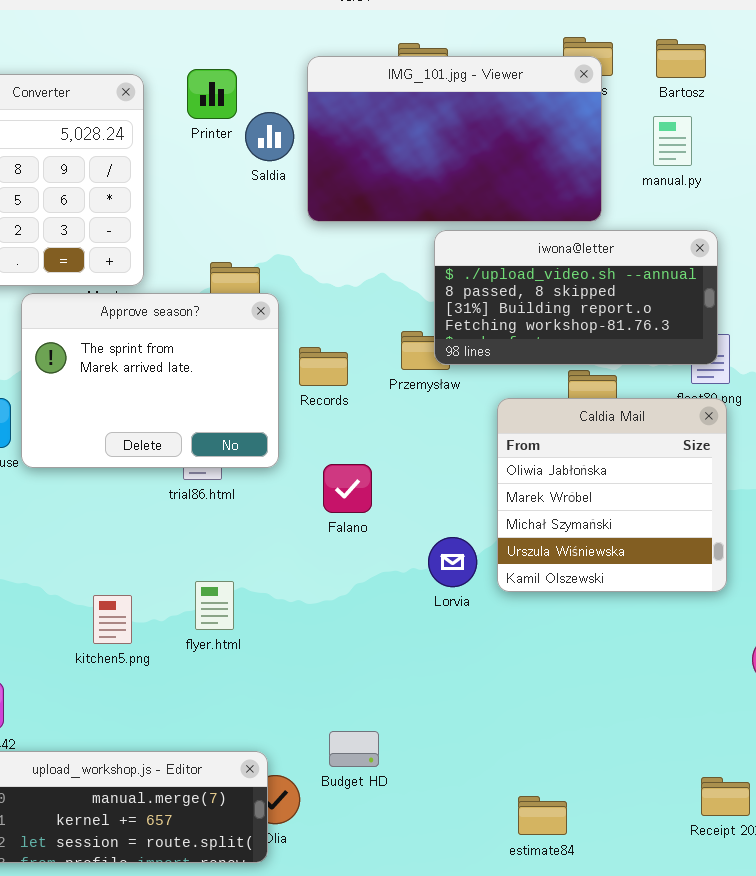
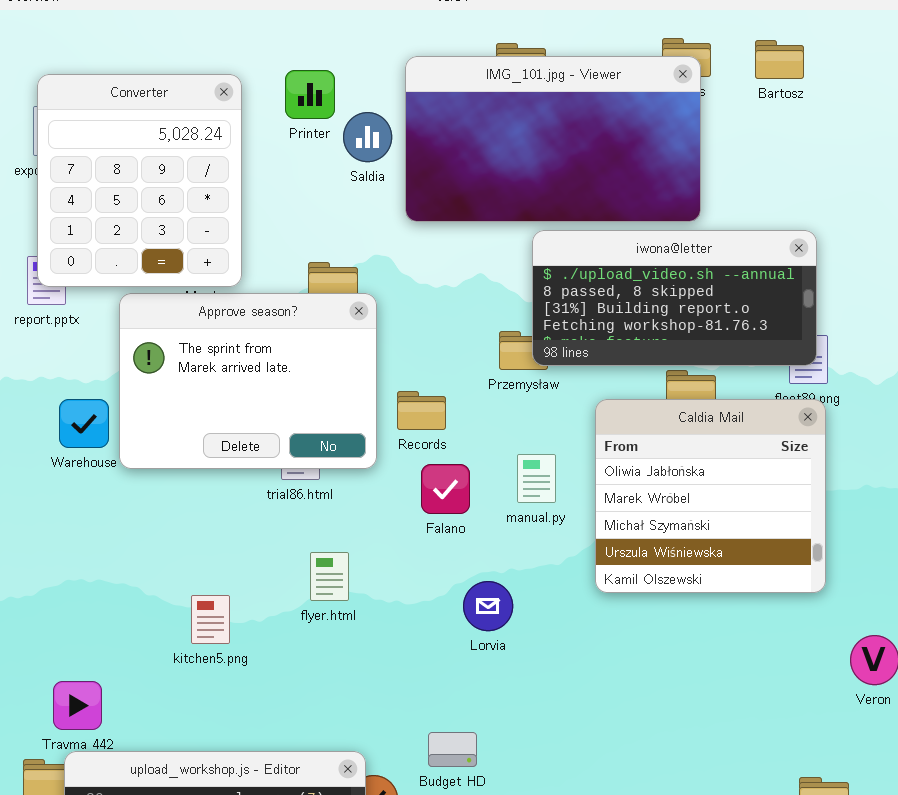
manual.py: [653,116,692,166] -> [517,454,556,503], moved
Records: [299,347,348,386] -> [397,391,446,430], moved
Lorvia: [428,537,477,587] -> [463,581,513,631], moved
flyer.html: [195,581,234,630] -> [310,552,349,601], moved

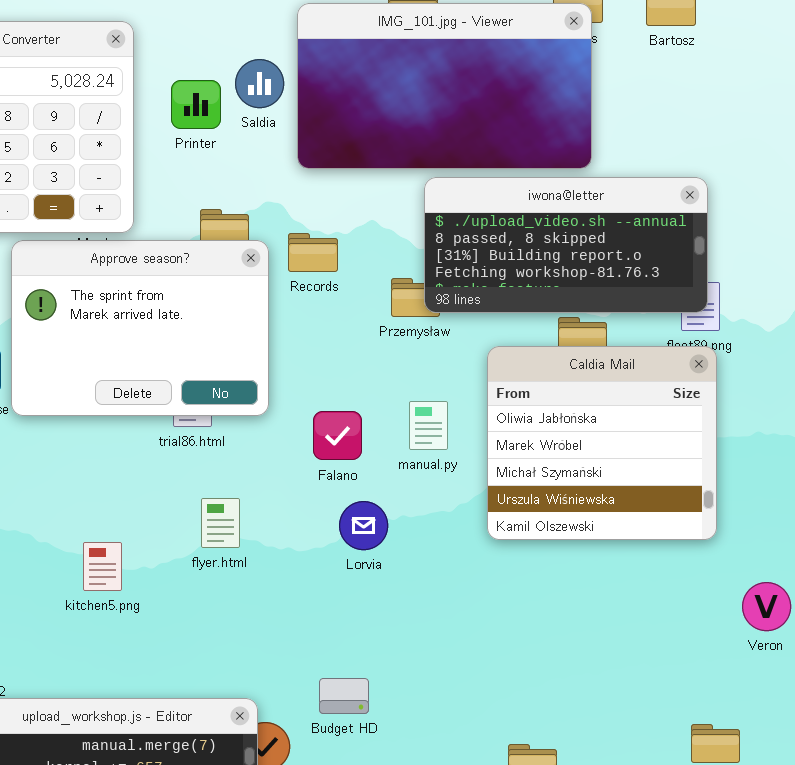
Printer: [285,70,335,119] -> [171,80,221,129], moved
Records: [397,391,446,430] -> [288,233,338,272], moved
Lorvia: [463,581,513,631] -> [339,501,388,550], moved

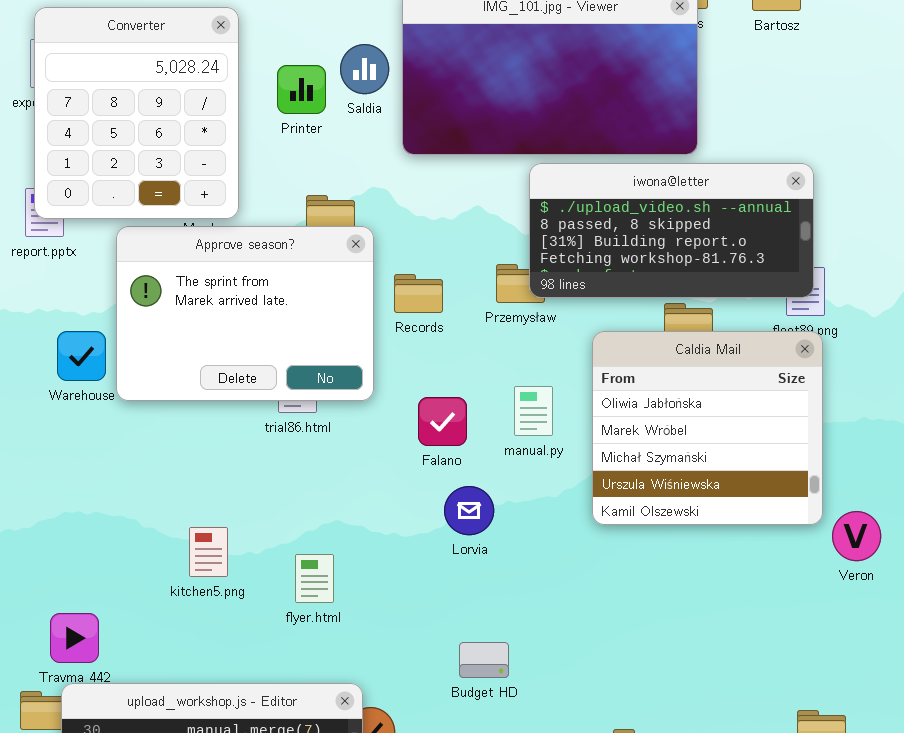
Records: [288,233,338,272] -> [394,274,443,313], moved
flyer.html: [201,498,240,548] -> [295,554,334,603], moved
Veron: [742,582,791,631] -> [832,511,881,561], moved
Budget HD: [319,678,369,714] -> [459,642,509,678], moved

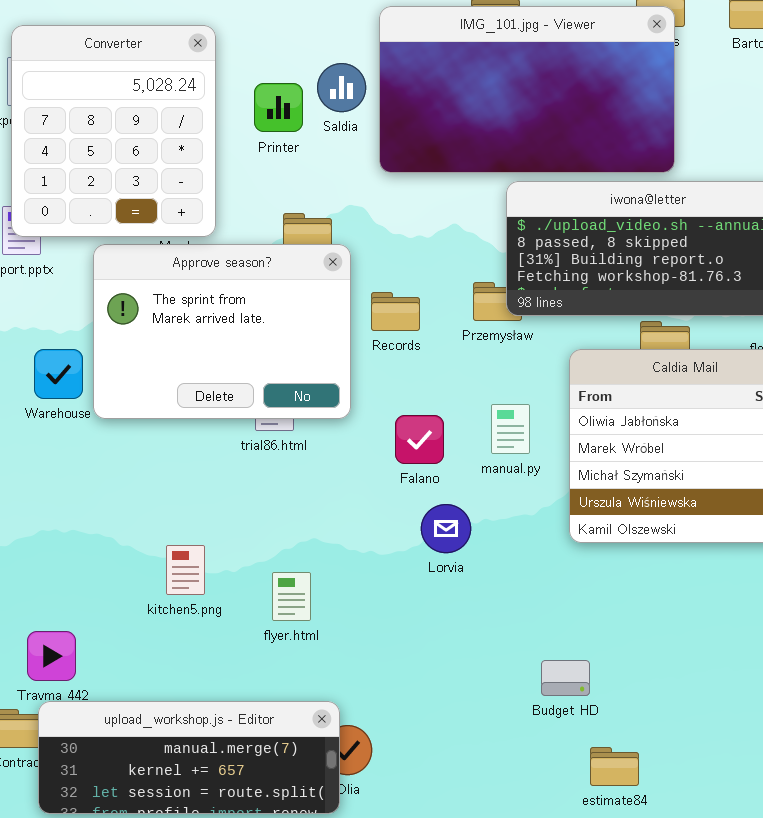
Budget HD: [459,642,509,678] -> [541,660,590,696], moved

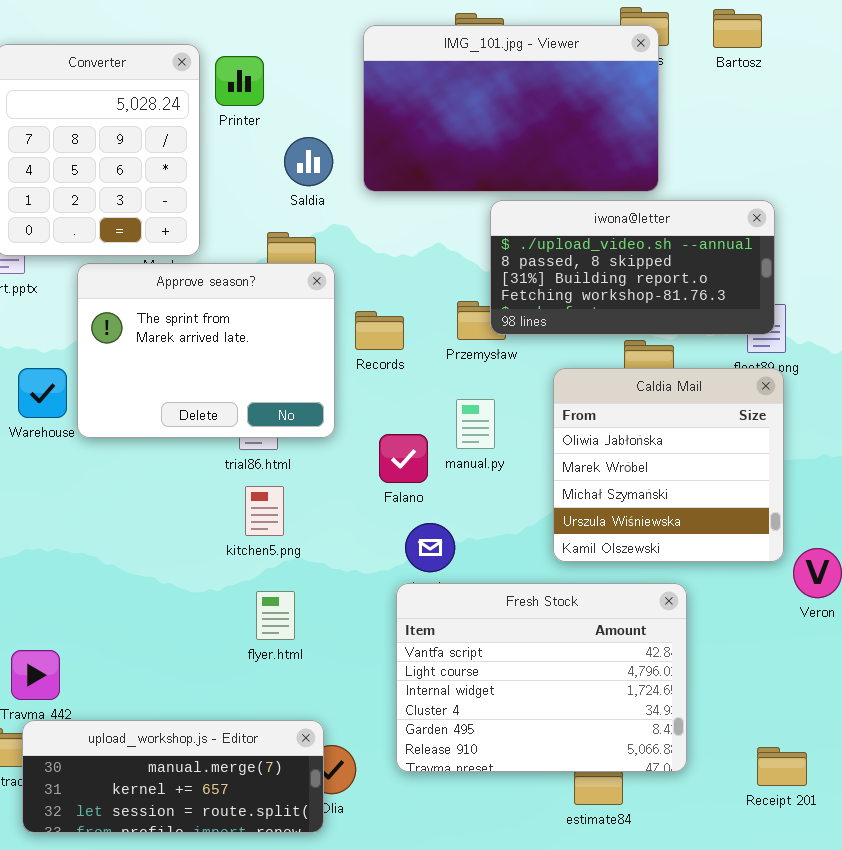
Saldia: [317,63,366,112] -> [284,137,333,186], moved
Printer: [254,83,303,132] -> [215,56,264,106], moved
manual.py: [491,404,530,454] -> [456,399,495,449], moved
kitchen5.png: [166,545,205,595] -> [245,486,284,536], moved
Fresh Stock: none -> [396,583,687,772], opened

